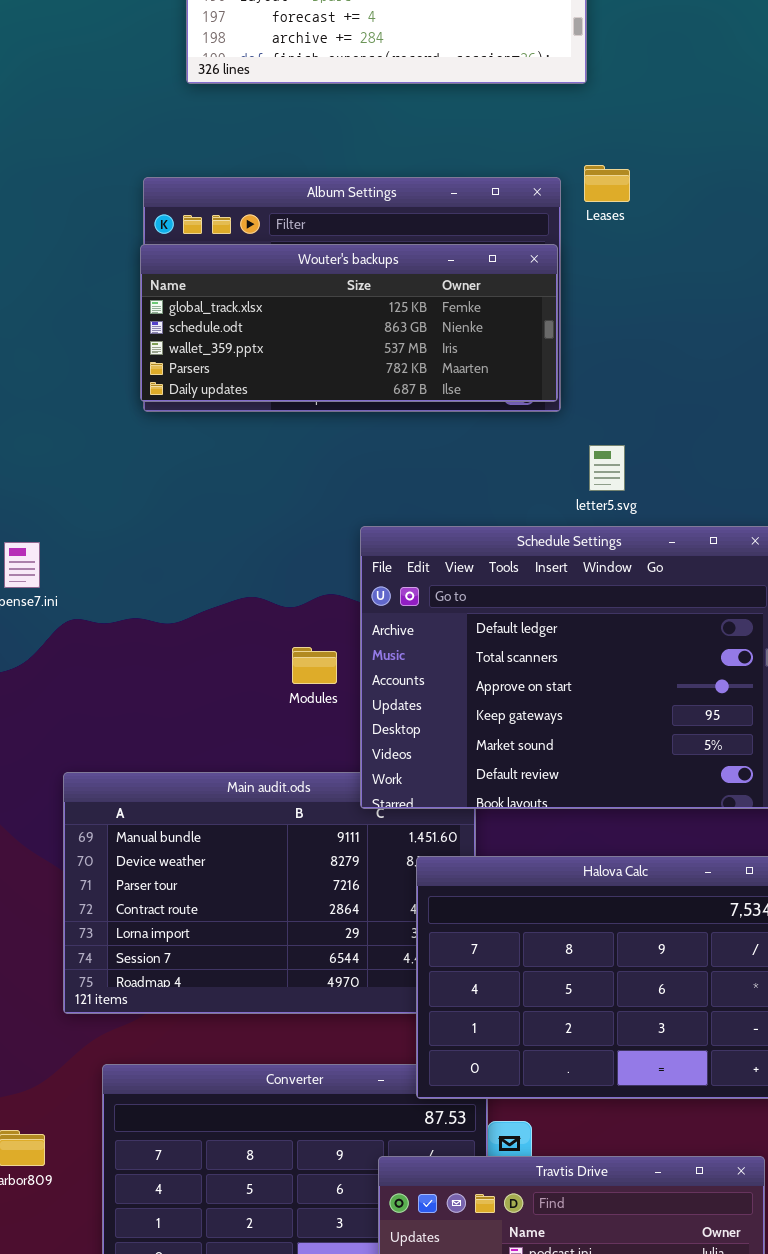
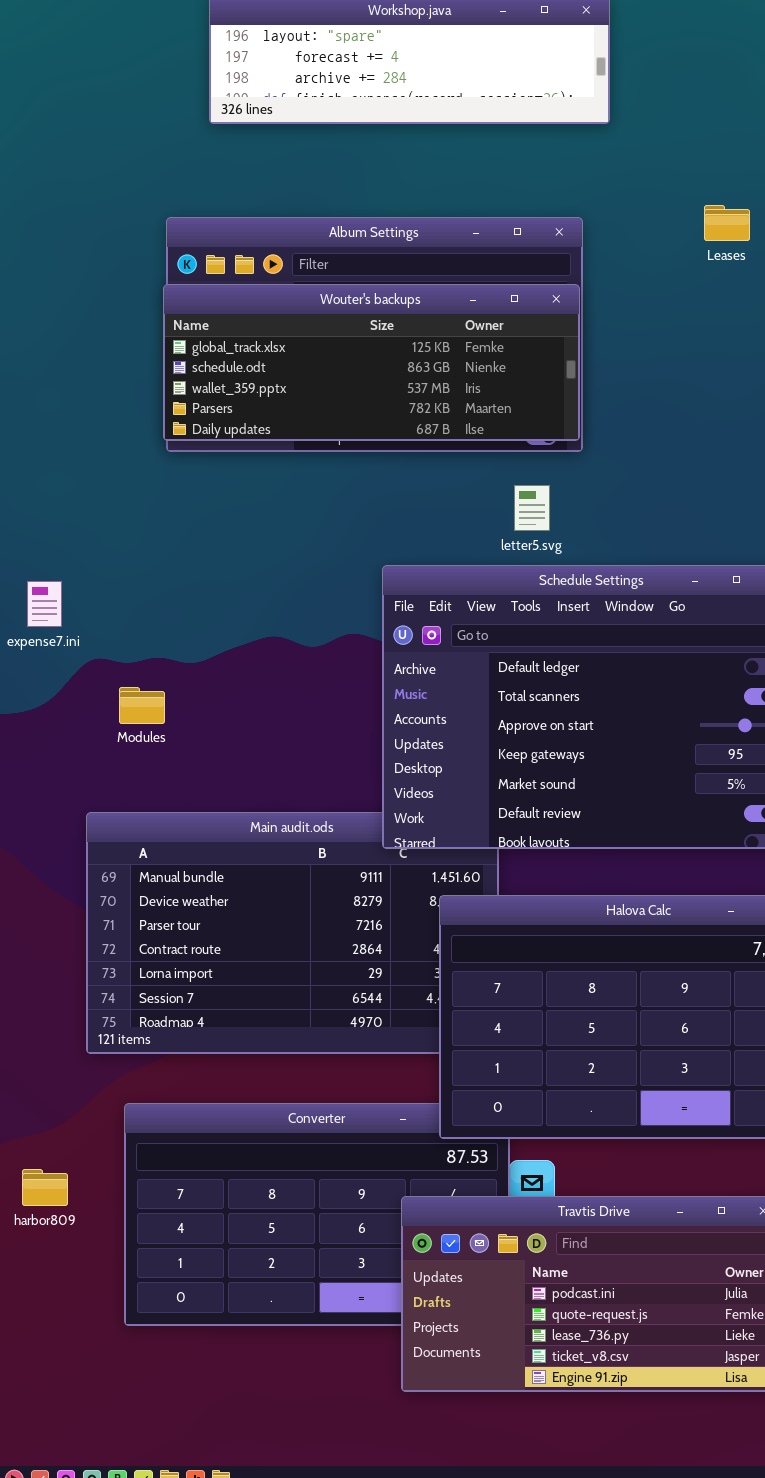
Leases: [584,165,630,202] -> [704,205,750,241], moved
letter5.svg: [589,445,625,491] -> [514,485,550,531], moved
Modules: [292,647,337,684] -> [119,687,165,724], moved

